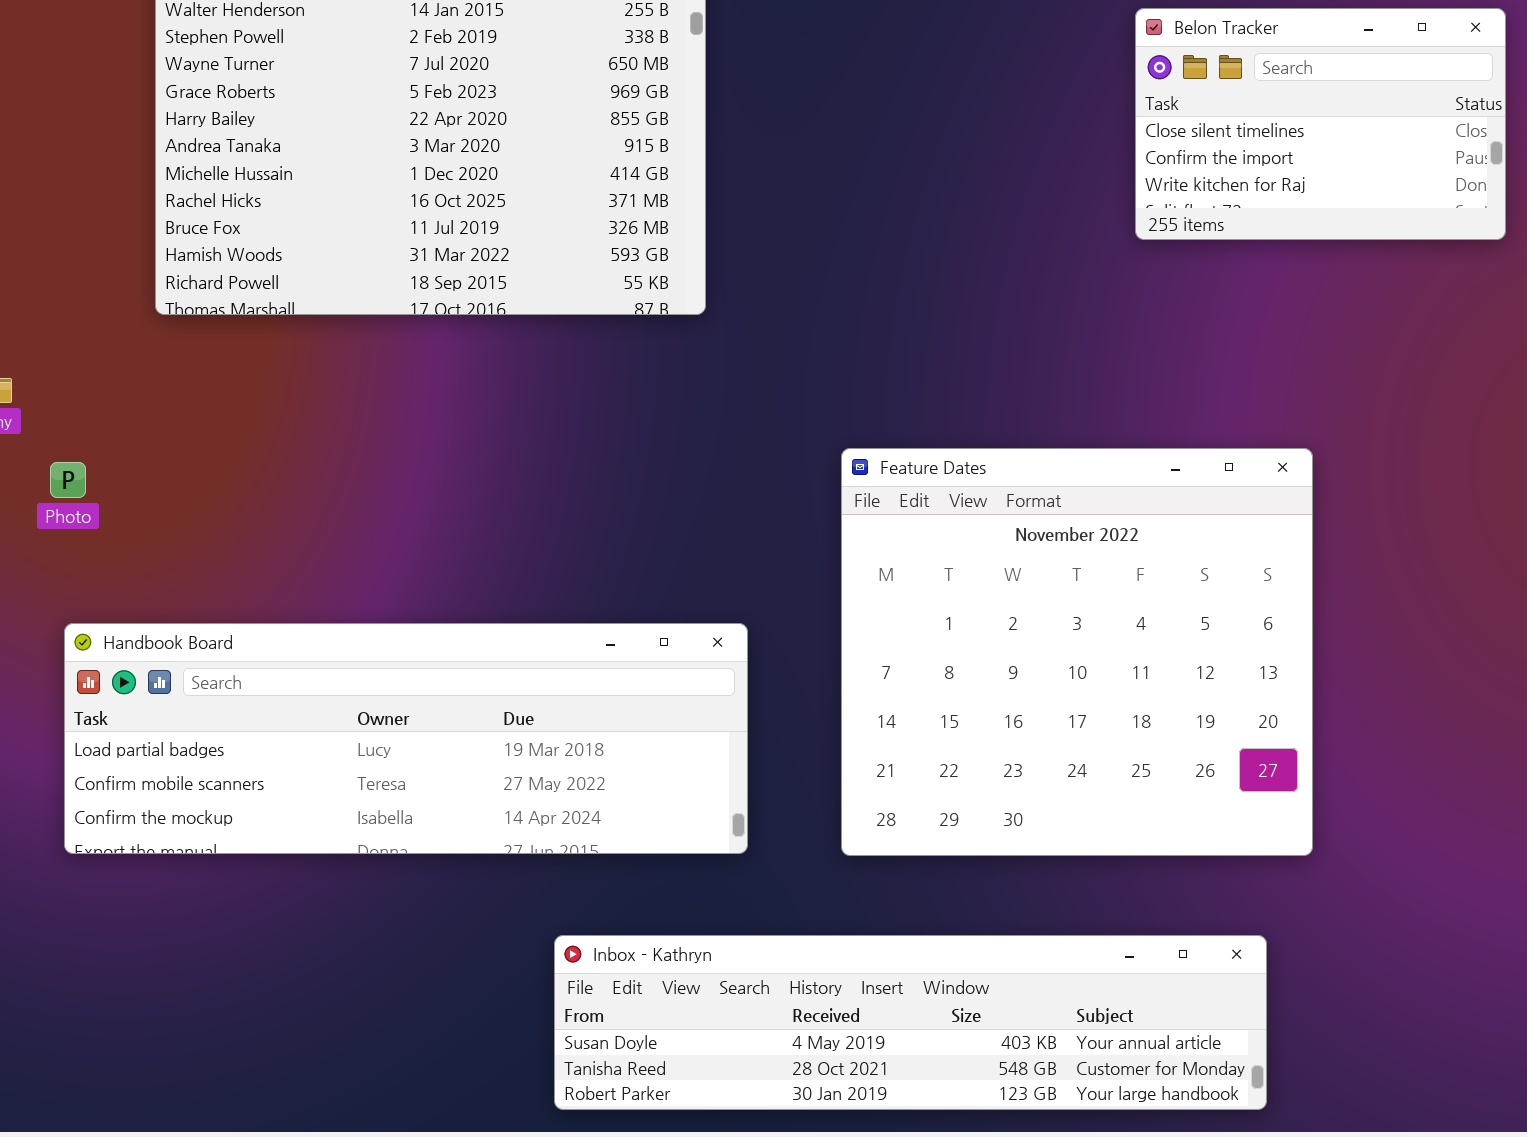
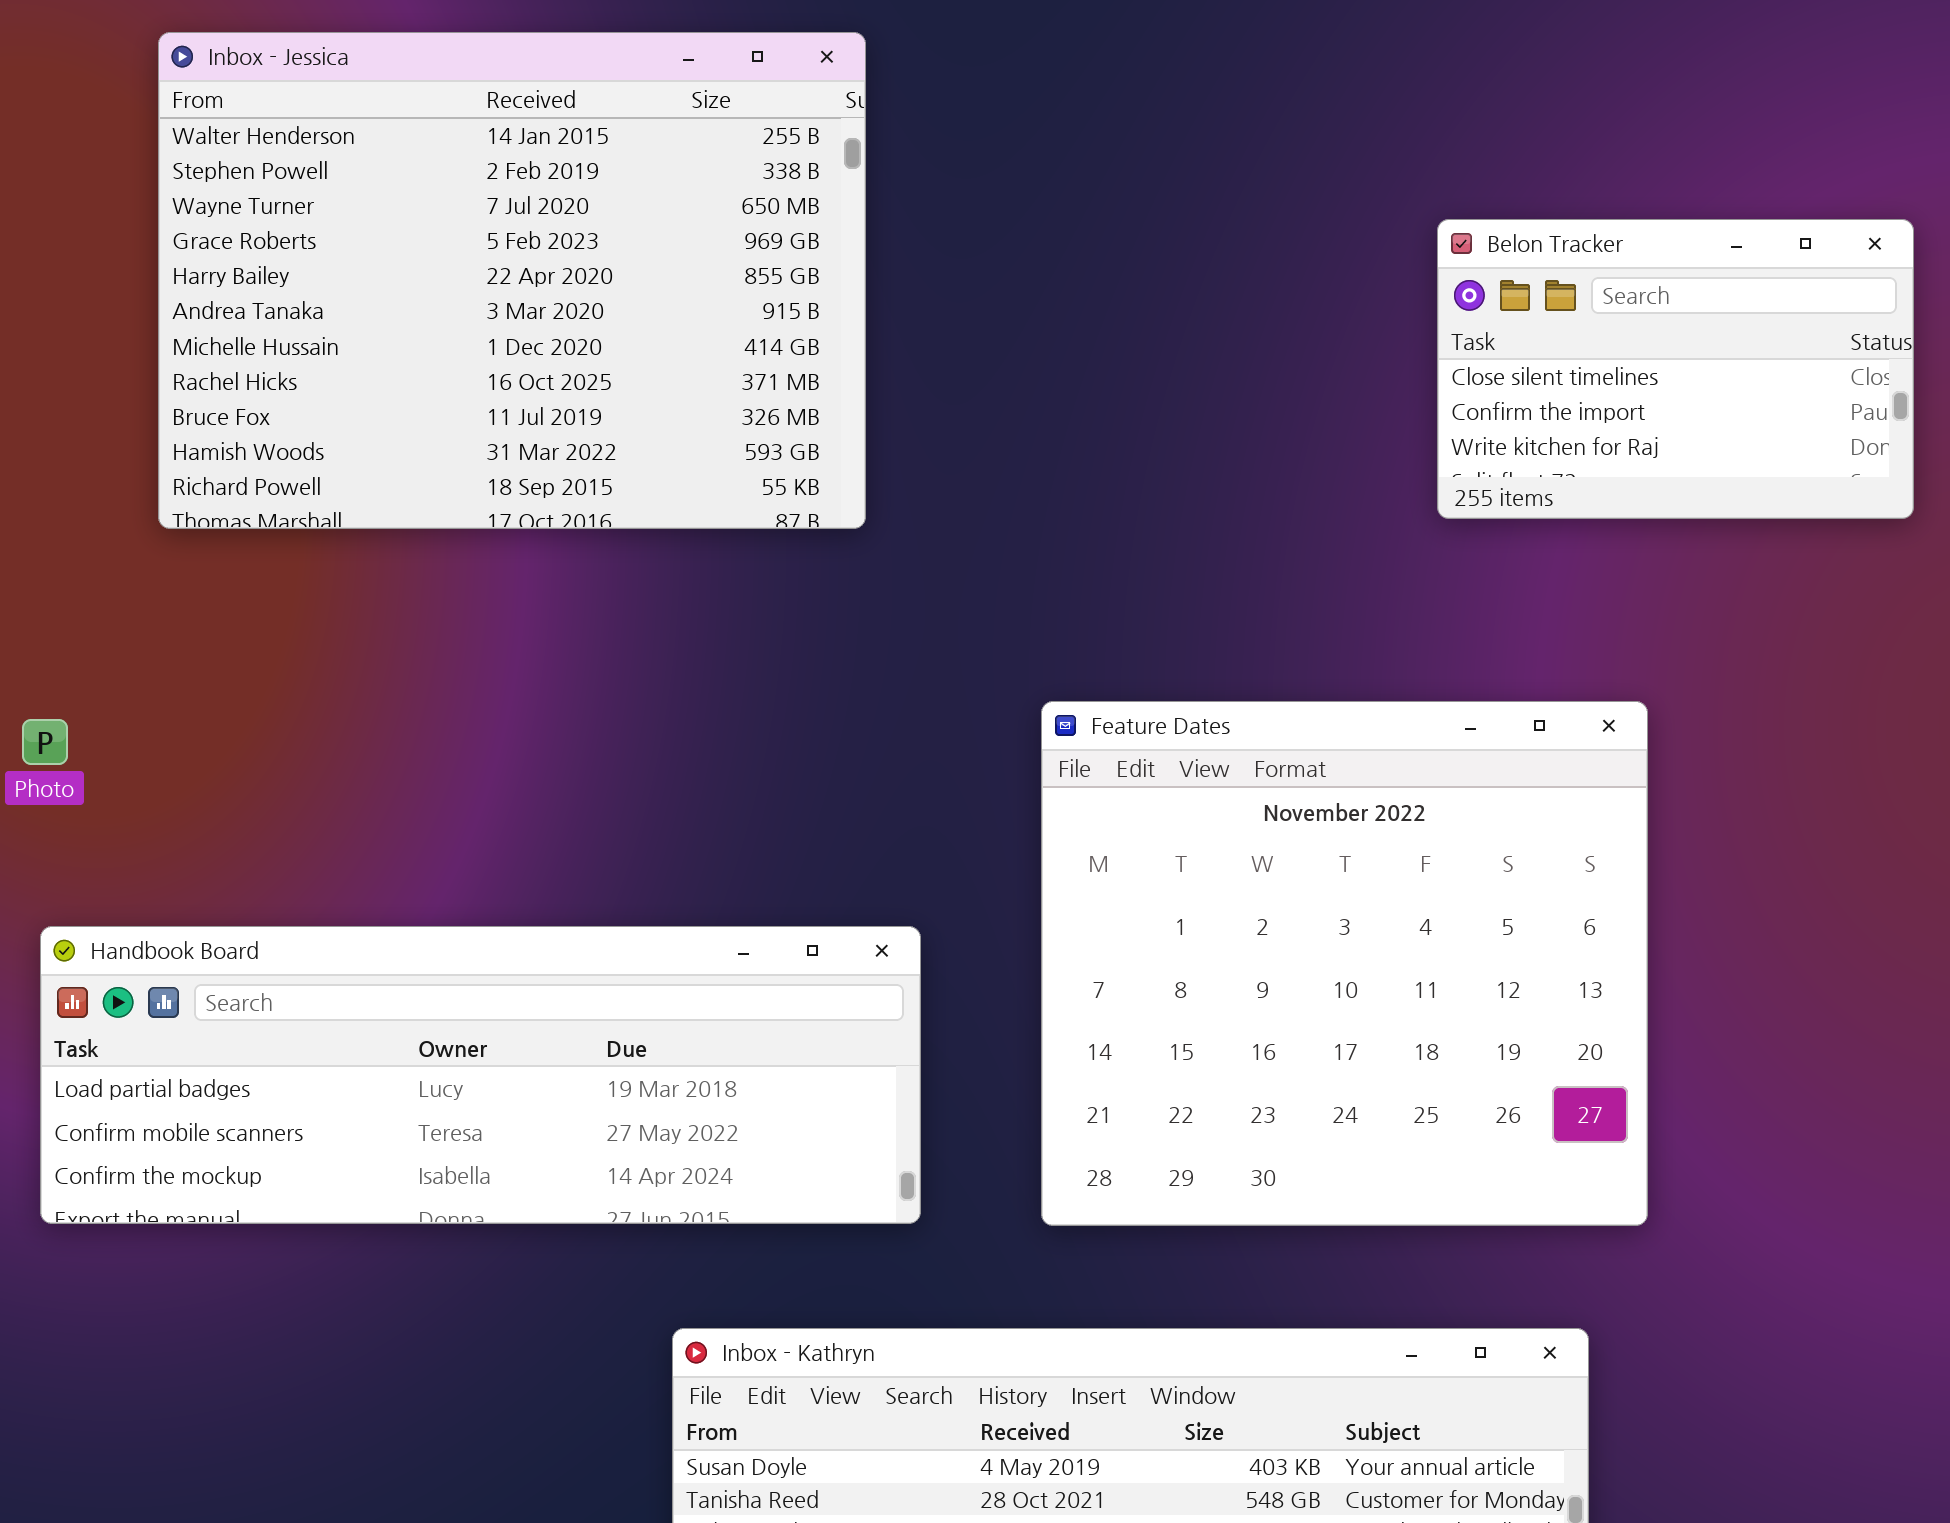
Belon Tracker: [1135,8,1506,240] -> [1437,219,1914,519], moved

